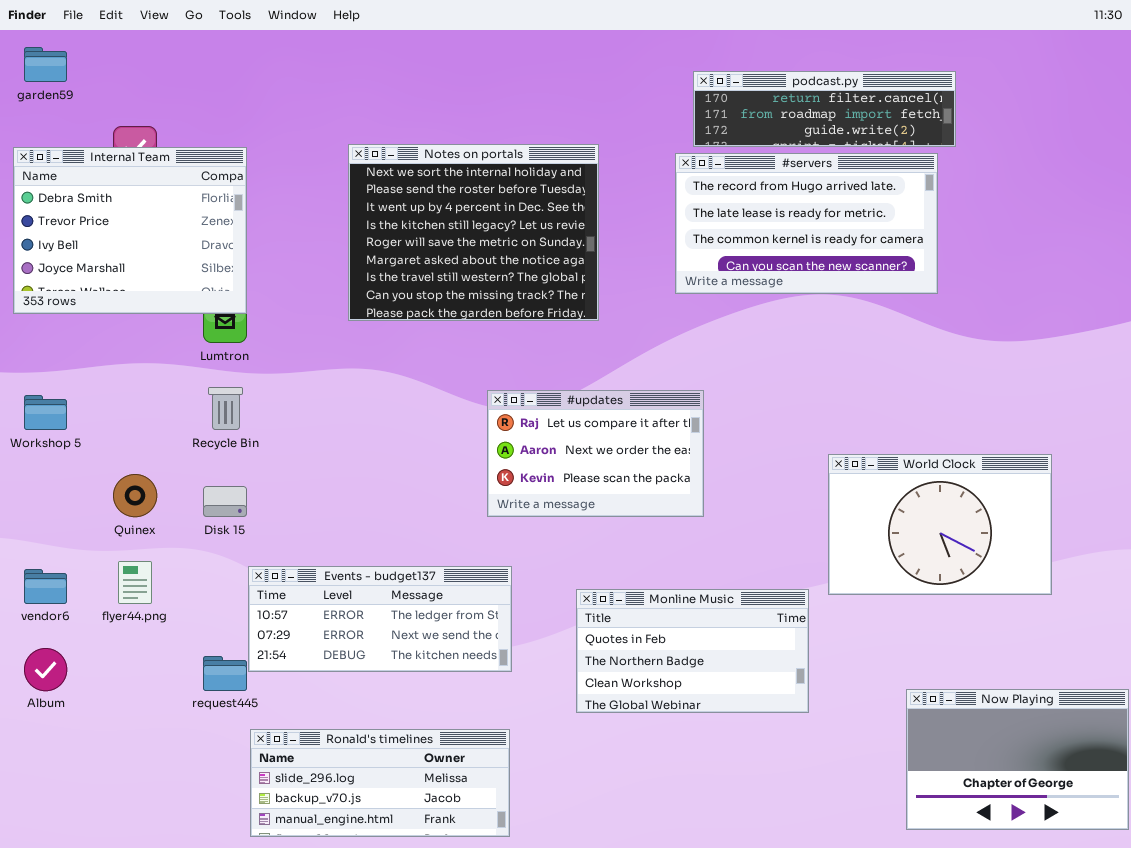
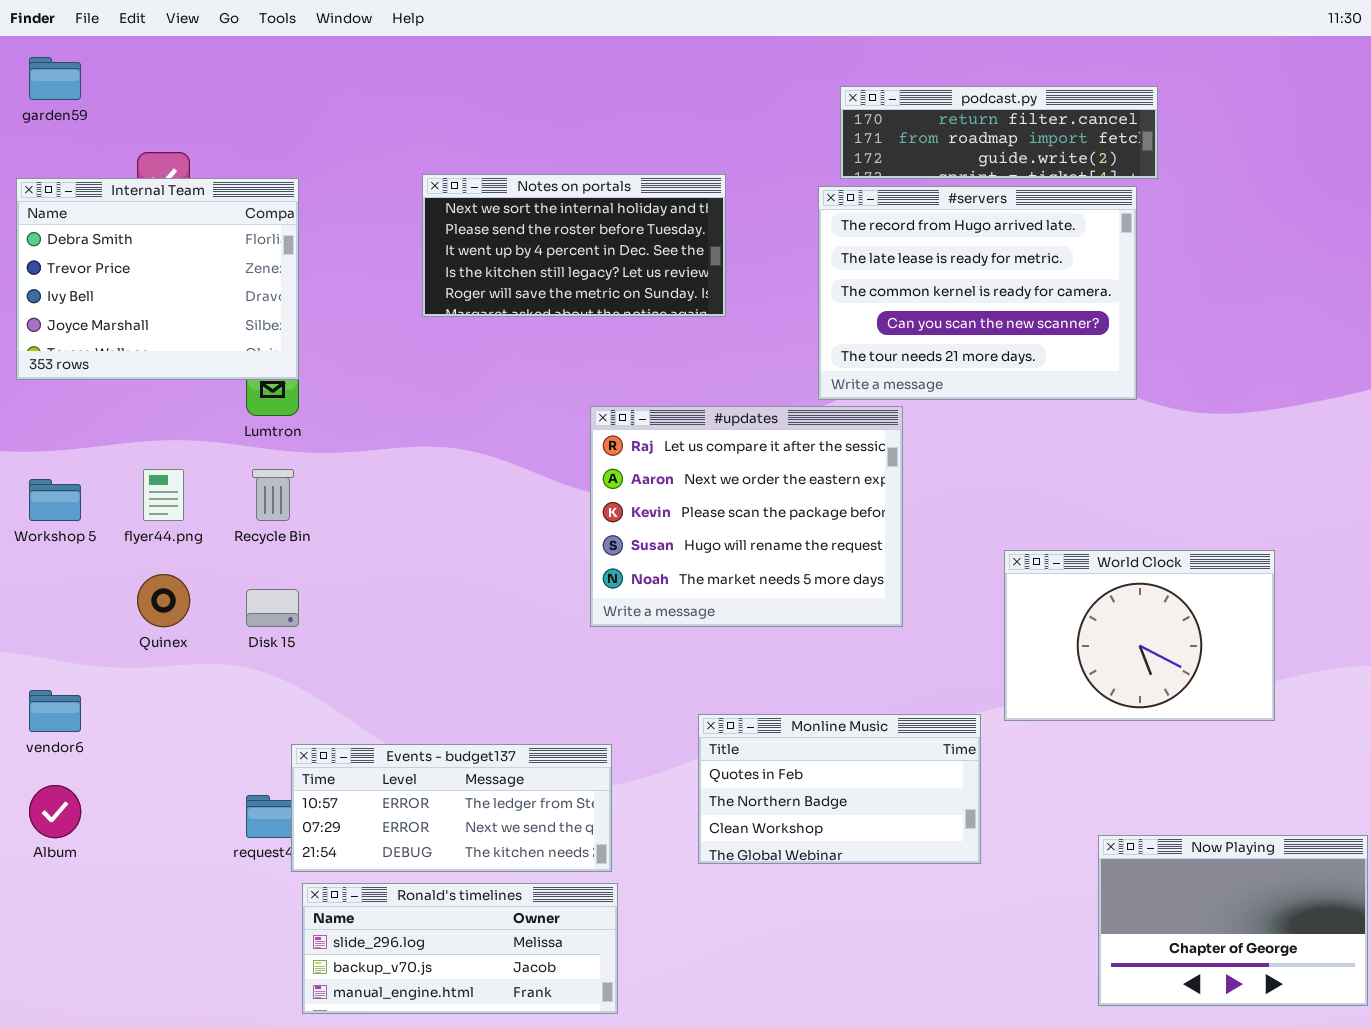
Notes on portals: [348,144,599,321] -> [422,174,726,317], resized
#servers: [675,153,938,294] -> [818,186,1137,400], resized
#updates: [487,390,704,517] -> [590,406,903,627], resized
flyer44.png: [118,561,152,604] -> [143,469,184,521], moved
Events - budget137: [248,566,512,672] -> [291,744,612,872], moved

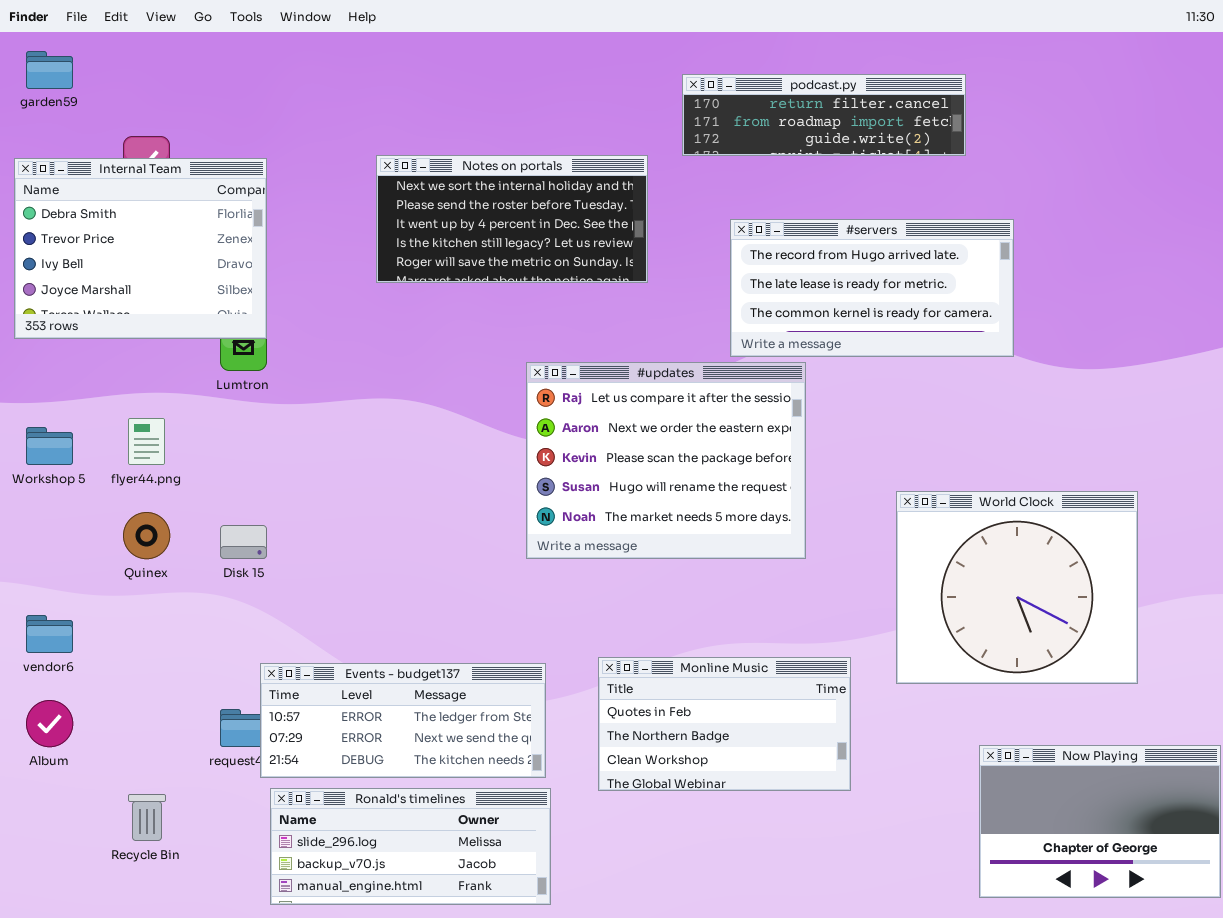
podcast.py: [840,86,1158,179] -> [682,74,966,156], moved
#servers: [818,186,1137,400] -> [730,219,1014,357], resized
Recycle Bin: [252,469,294,521] -> [128,794,166,841], moved
World Clock: [1004,550,1275,721] -> [896,491,1138,684], resized
Monline Music: [698,714,981,864] -> [598,657,851,791], moved

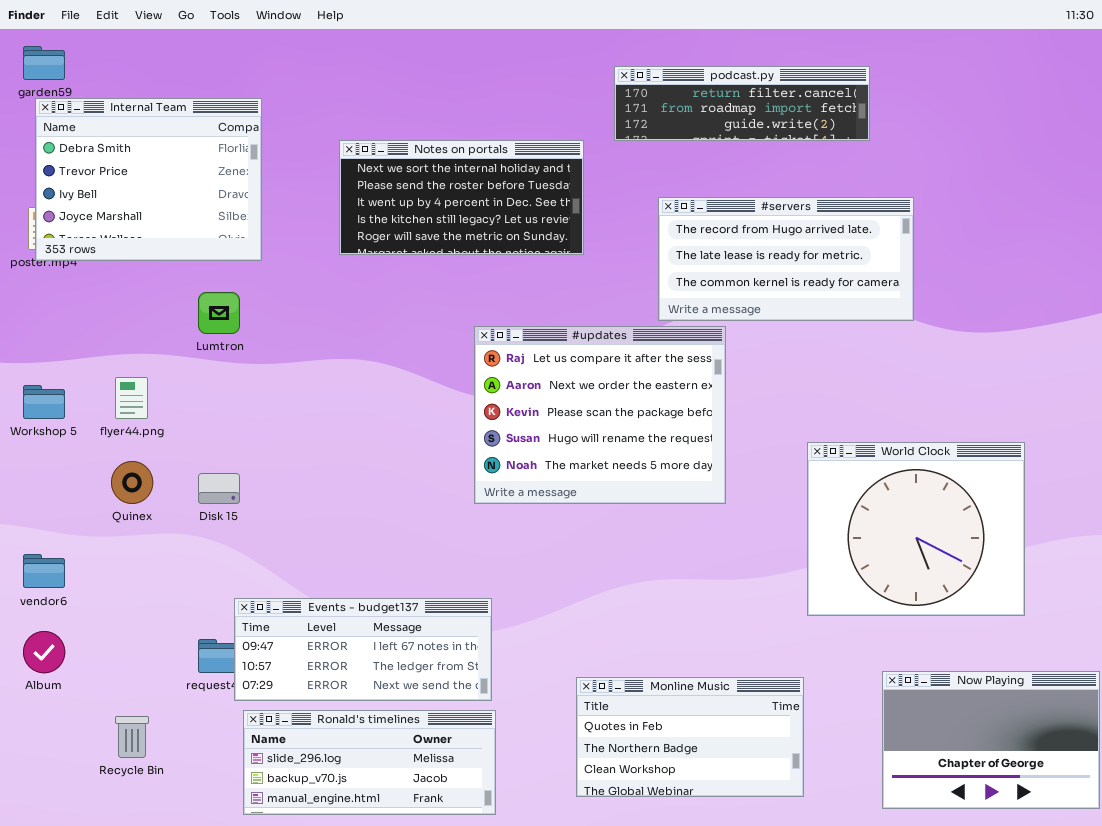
Internal Team: [14,158,267,339] -> [35,98,262,261], moved
Monline Music: [598,657,851,791] -> [576,677,804,797], moved
Events - budget137: [260,663,546,778] -> [234,598,492,701], scrolled up 1 row

